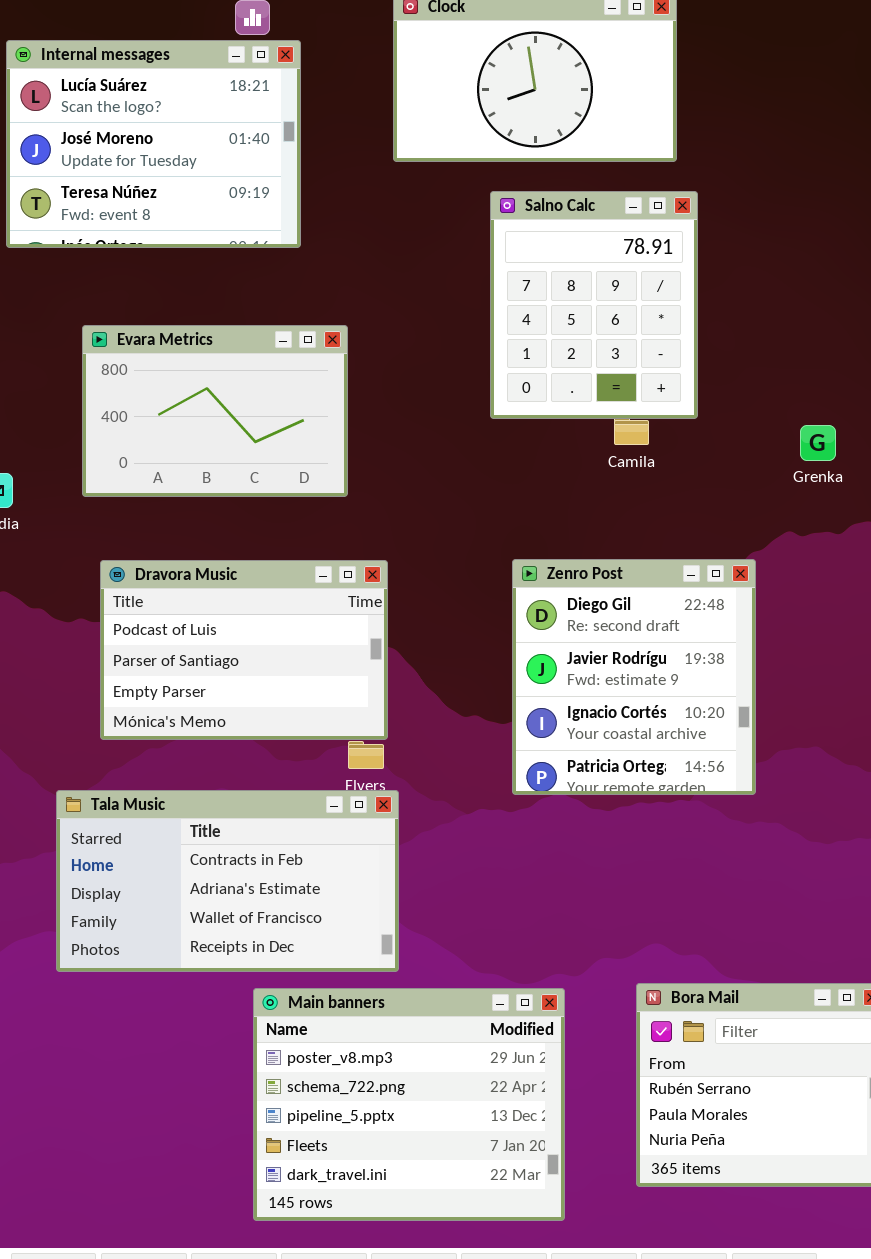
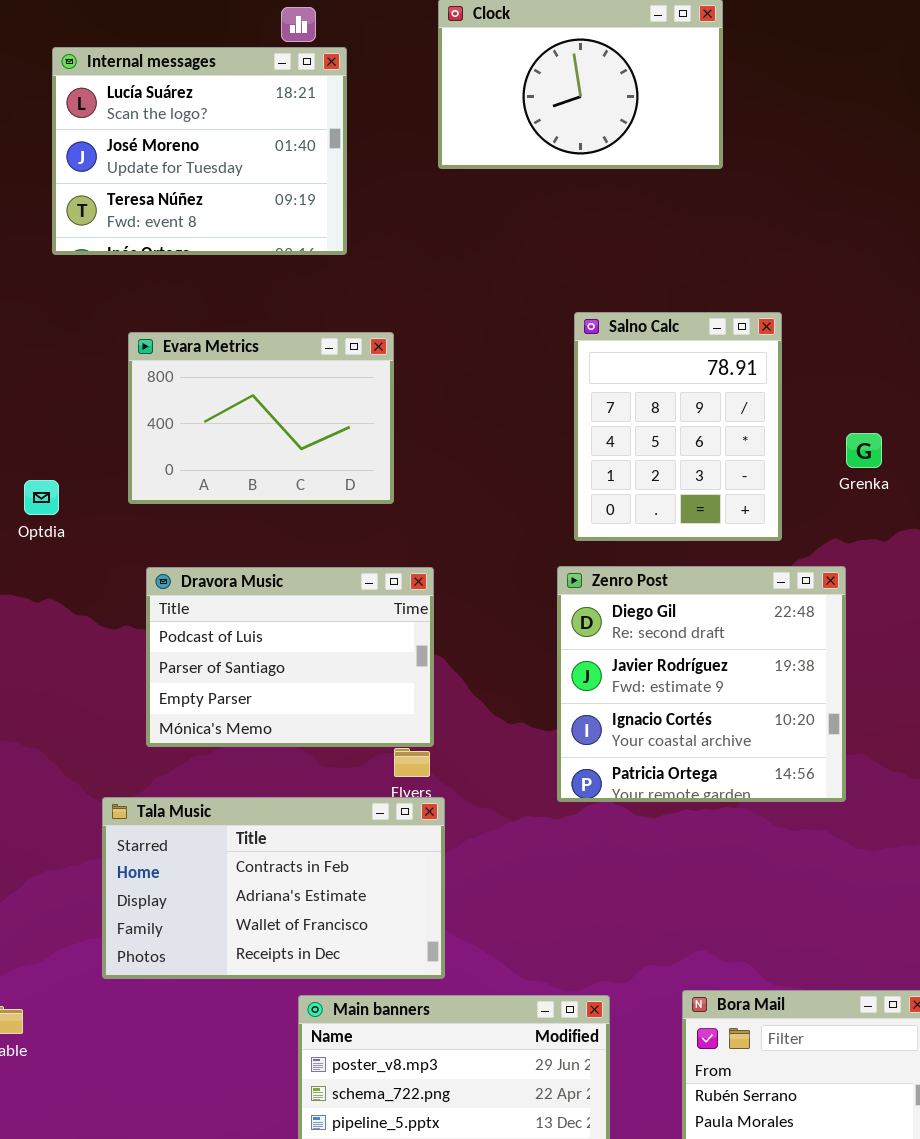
Salno Calc: [490,191,698,419] -> [574,312,782,541], moved
Zenro Post: [512,559,756,795] -> [557,566,846,802], resized

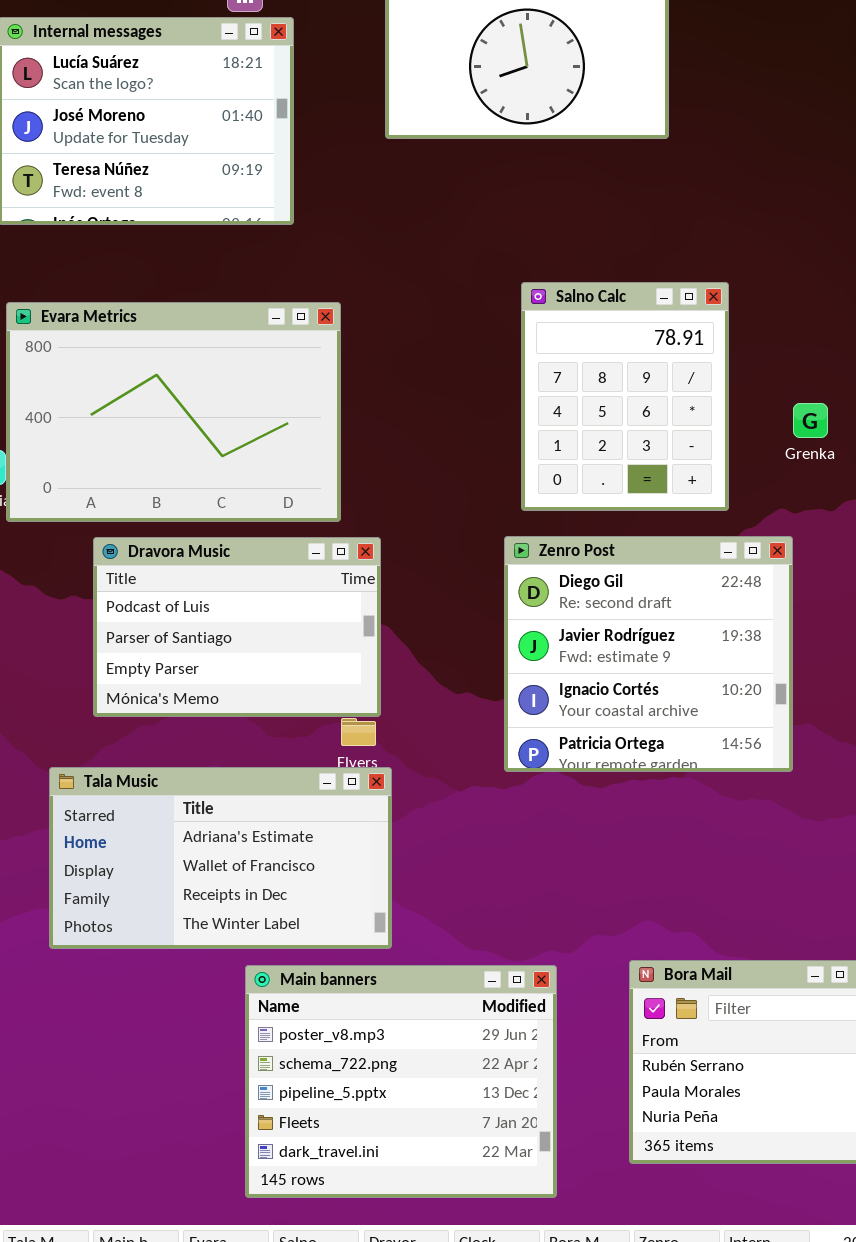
Evara Metrics: [128,332,394,504] -> [6,302,341,522], resized
Tala Music: [102,797,445,979] -> [49,767,392,949], scrolled down 1 row

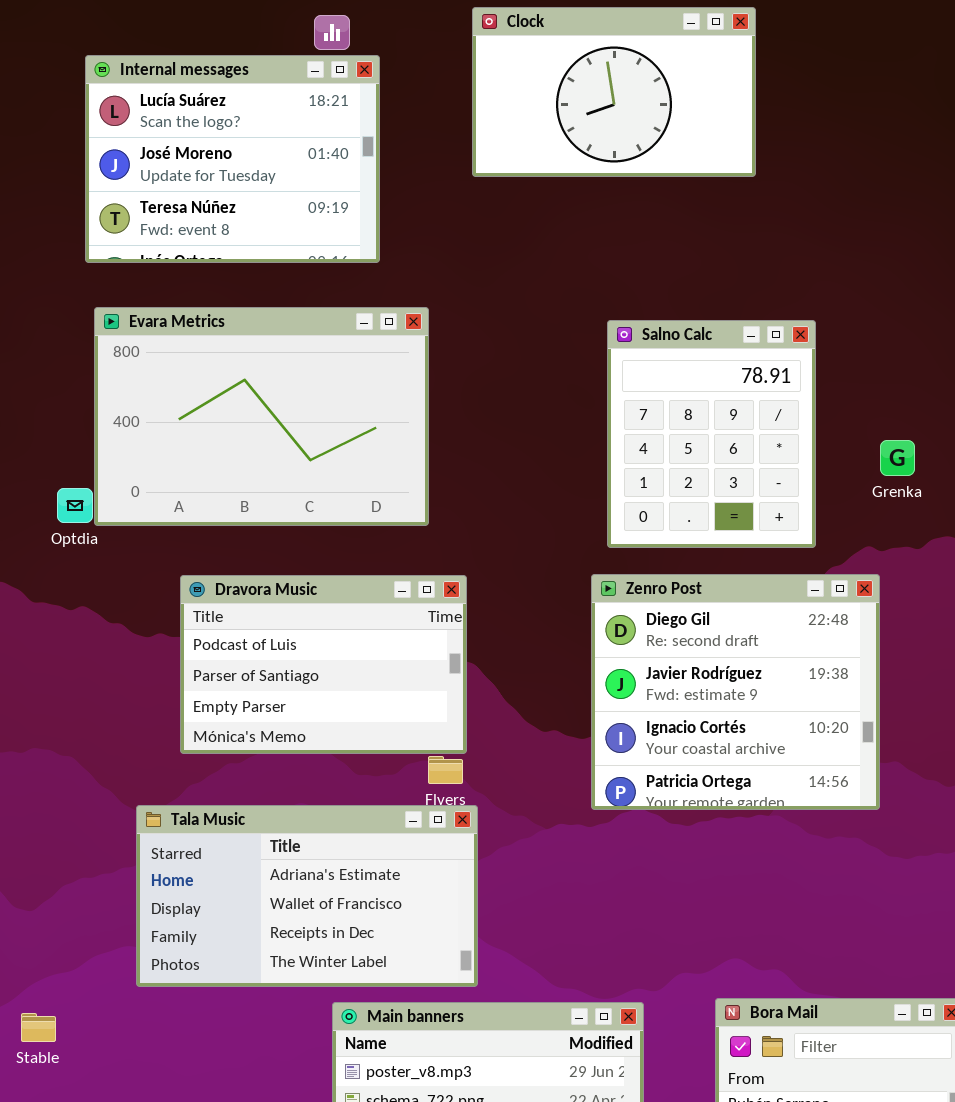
Evara Metrics: [6,302,341,522] -> [94,307,429,526], moved

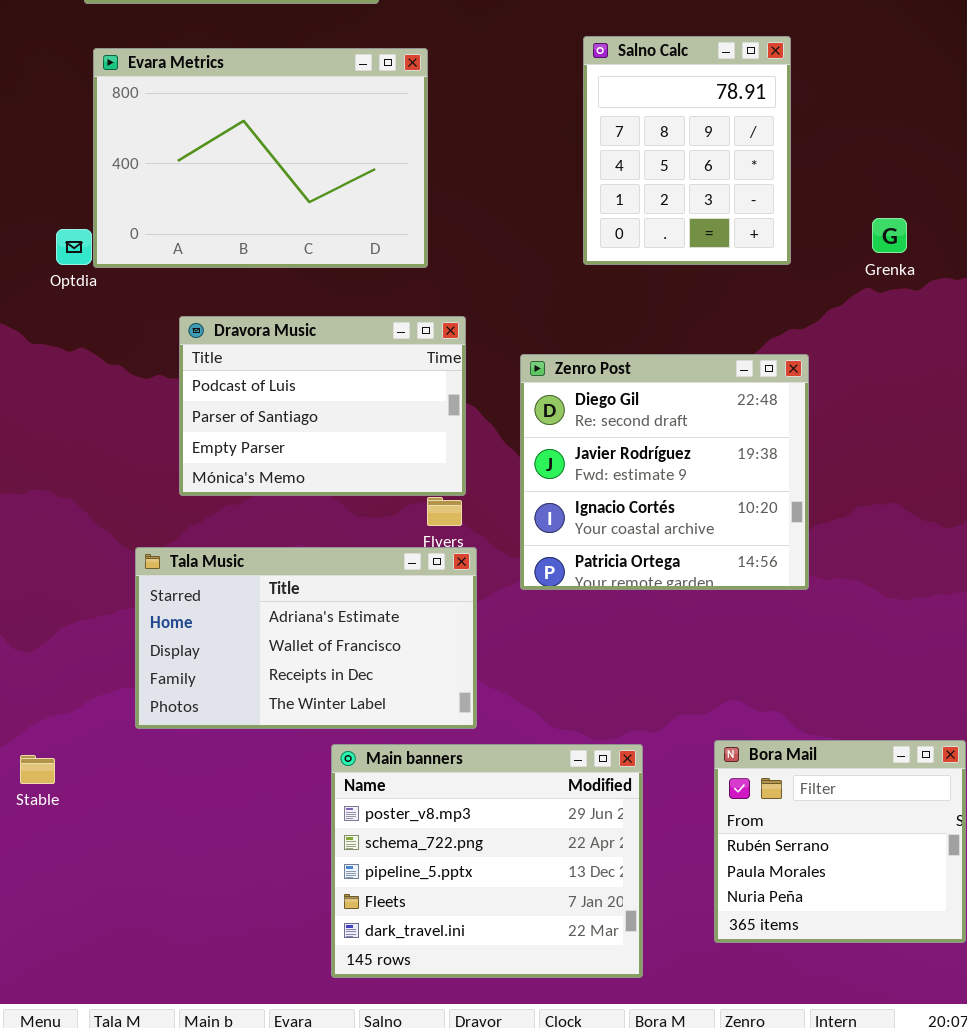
Salno Calc: [607,320,816,548] -> [583,36,791,265], moved
Grenka: [880,440,915,476] -> [872,218,907,253], moved
Zenro Post: [591,574,880,810] -> [520,354,809,590], moved

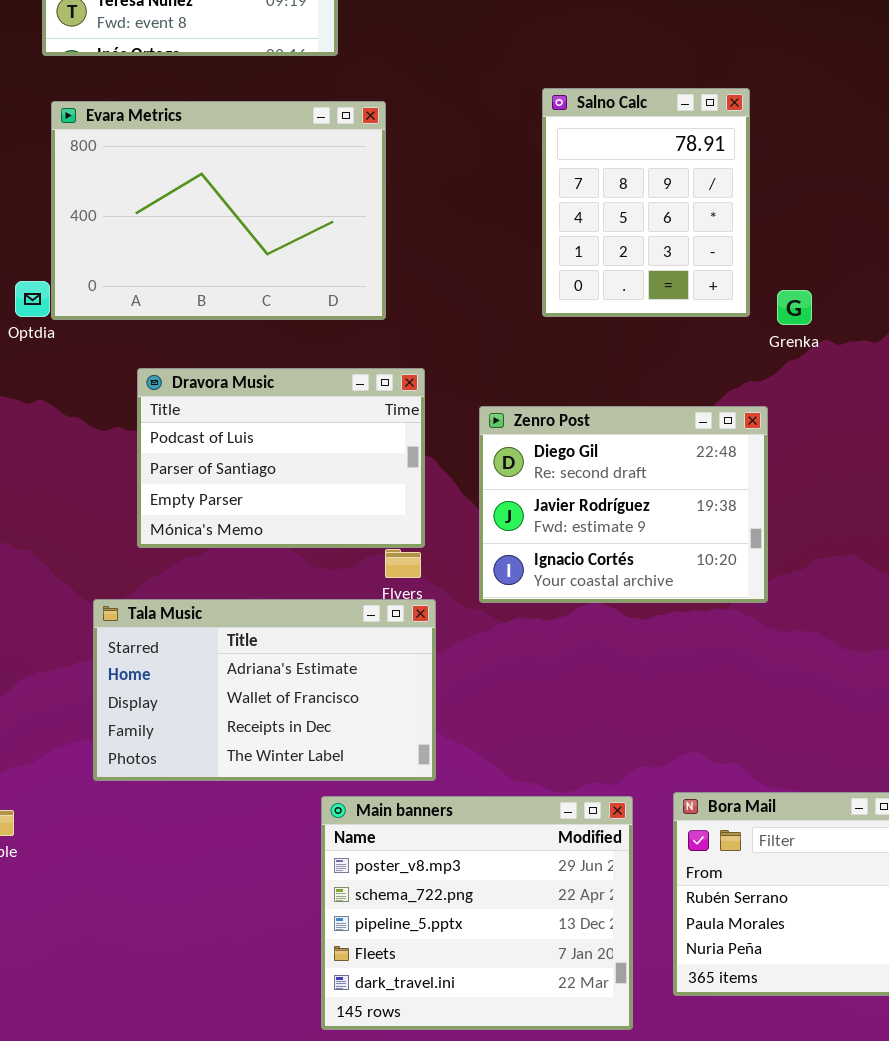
Grenka: [872,218,907,253] -> [777,290,812,325], moved
Zenro Post: [520,354,809,590] -> [479,406,768,603], resized
Main banners: [331,744,643,978] -> [321,796,633,1030], moved

